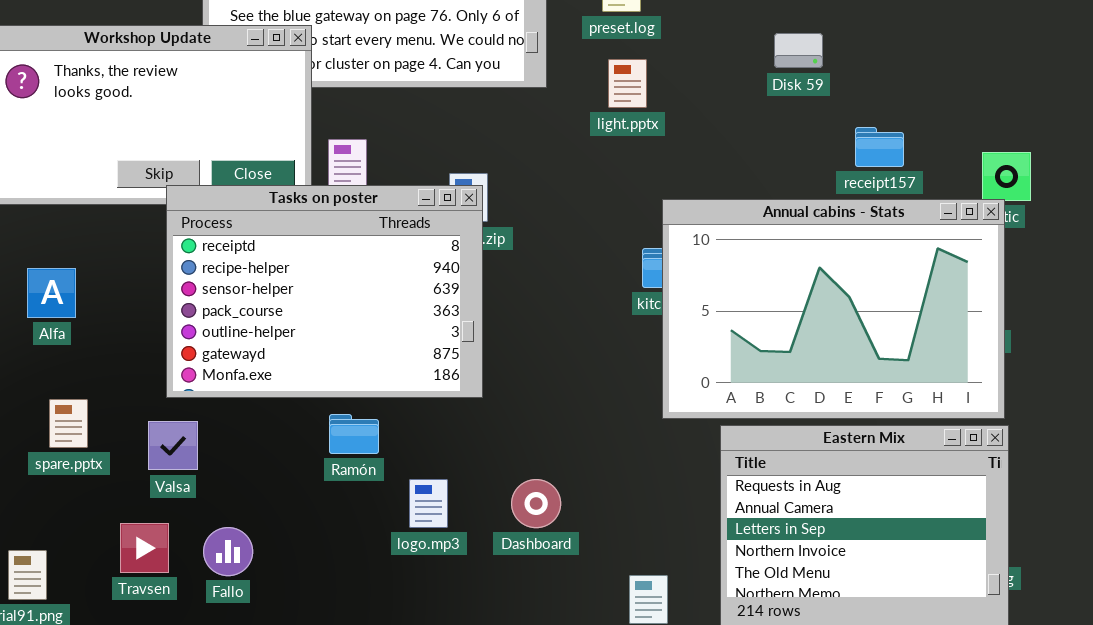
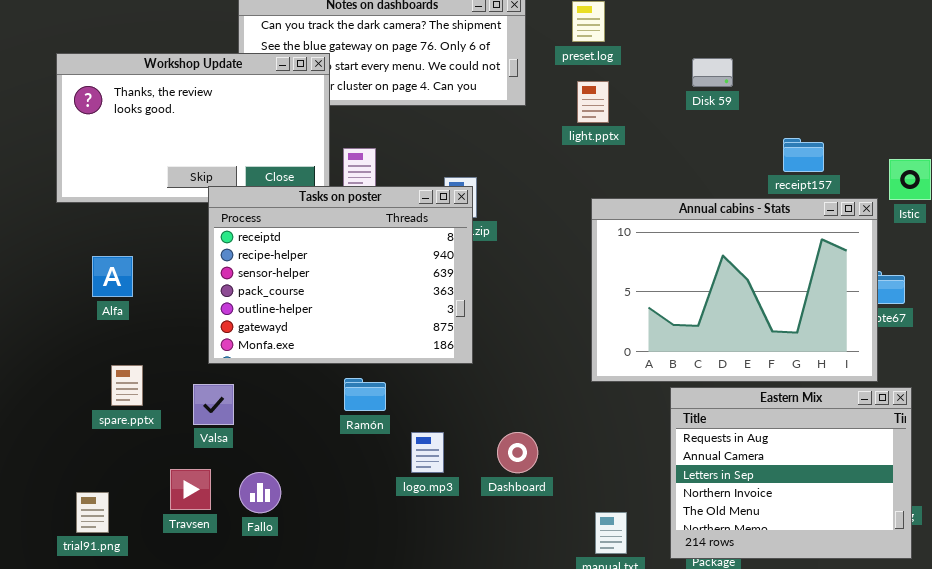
Disk 59: [774,33,823,68] -> [692,58,733,87], moved
Annual cabins - Stats: [662,199,1005,419] -> [591,198,878,382], moved

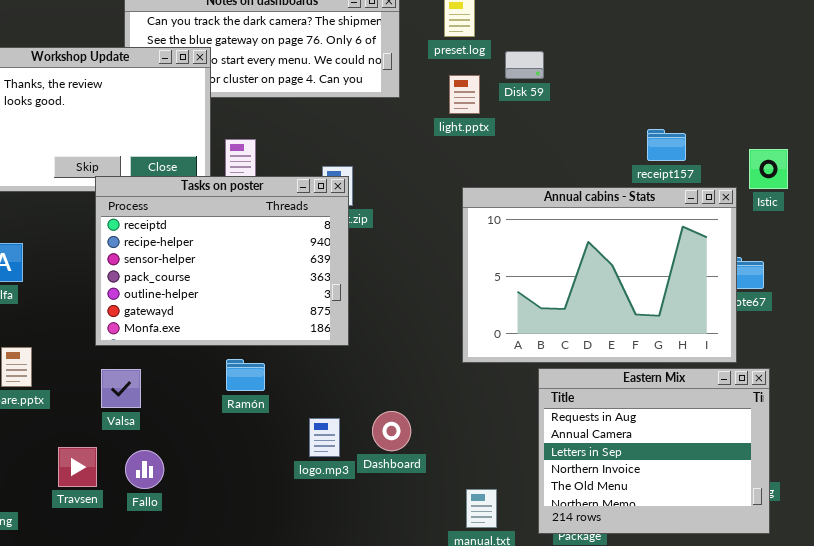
Disk 59: [692,58,733,87] -> [505,51,544,79], moved
Valsa: [193,384,234,425] -> [101,369,141,408], moved
logo.mp3: [411,432,444,473] -> [309,418,340,457], moved

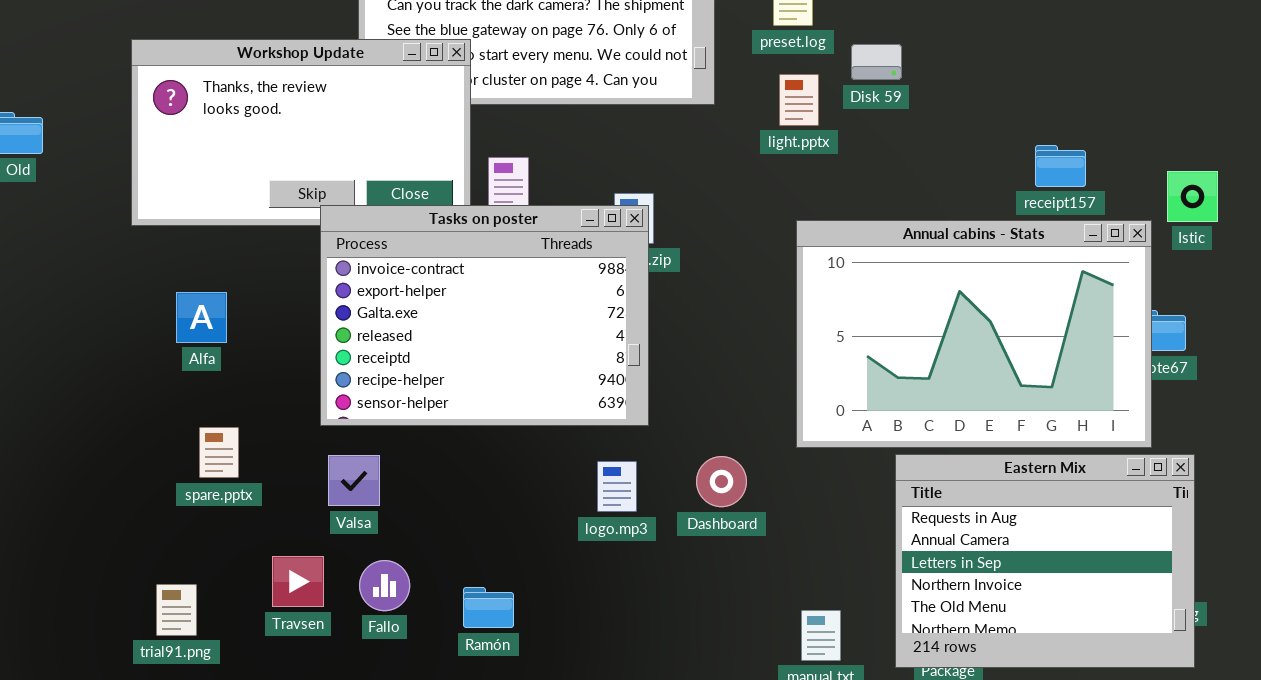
Tasks on poster: [95,176,349,346] -> [320,205,649,426], scrolled up 4 rows
Ramón: [226,359,265,391] -> [463,587,514,628], moved
Dashboard: [372,411,411,451] -> [696,456,747,507], moved
logo.mp3: [309,418,340,457] -> [597,461,637,512], moved

